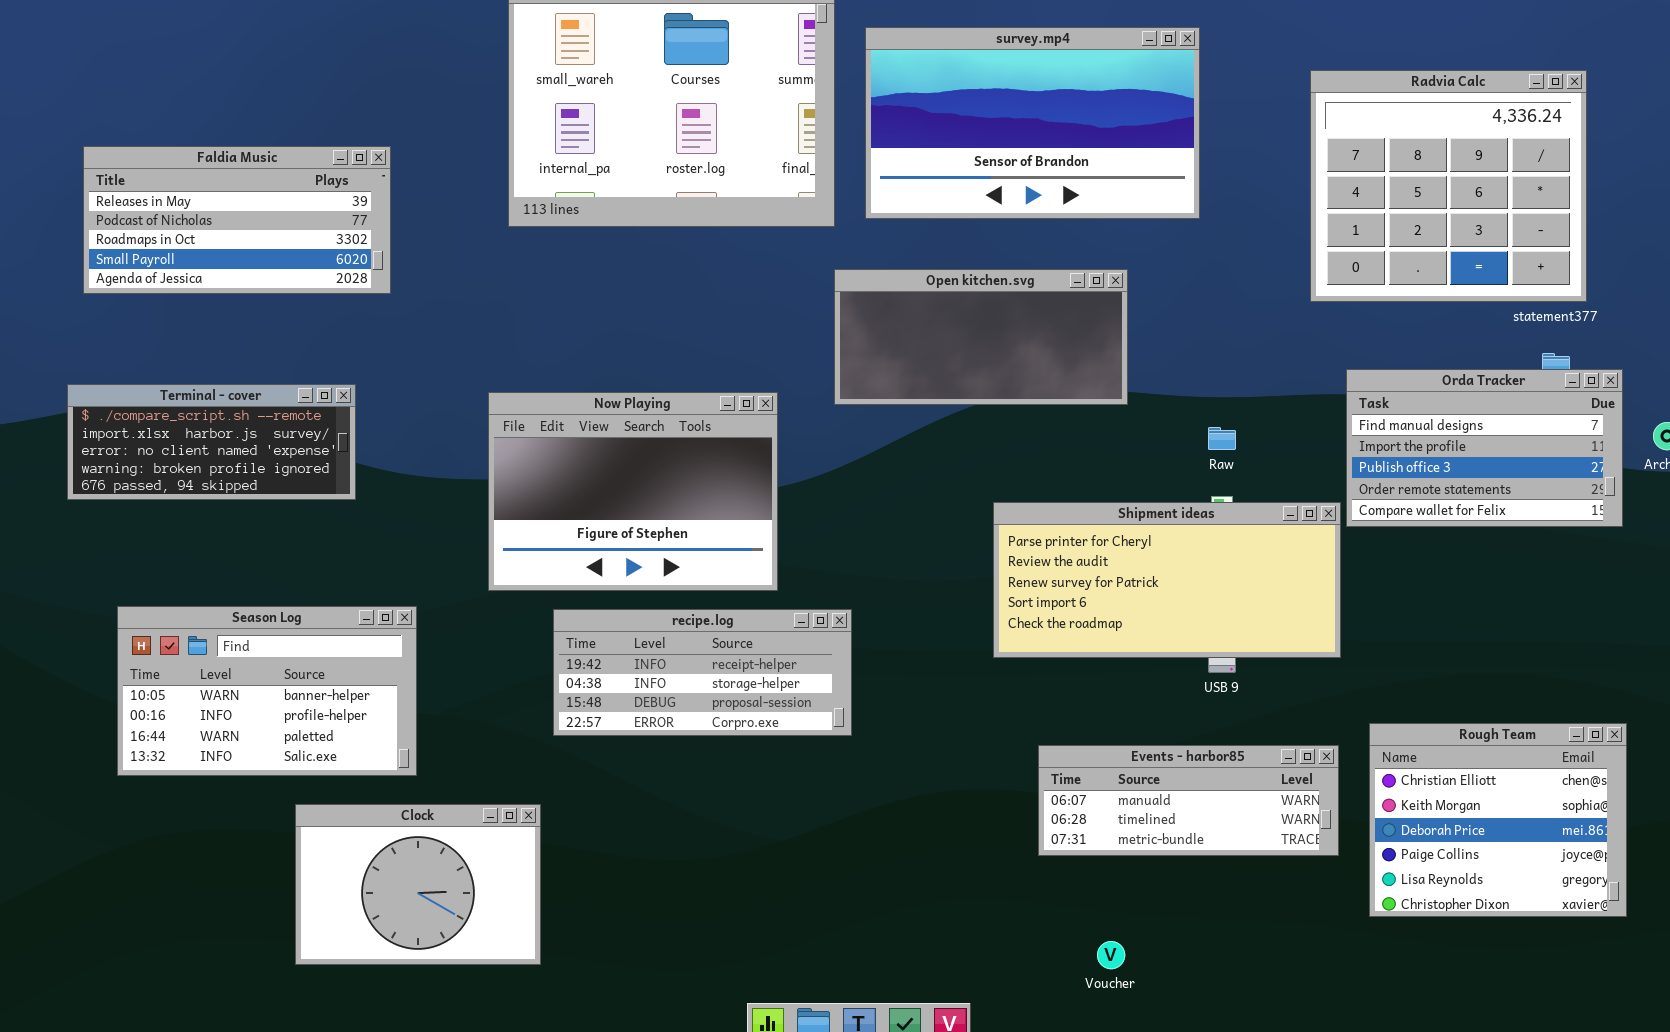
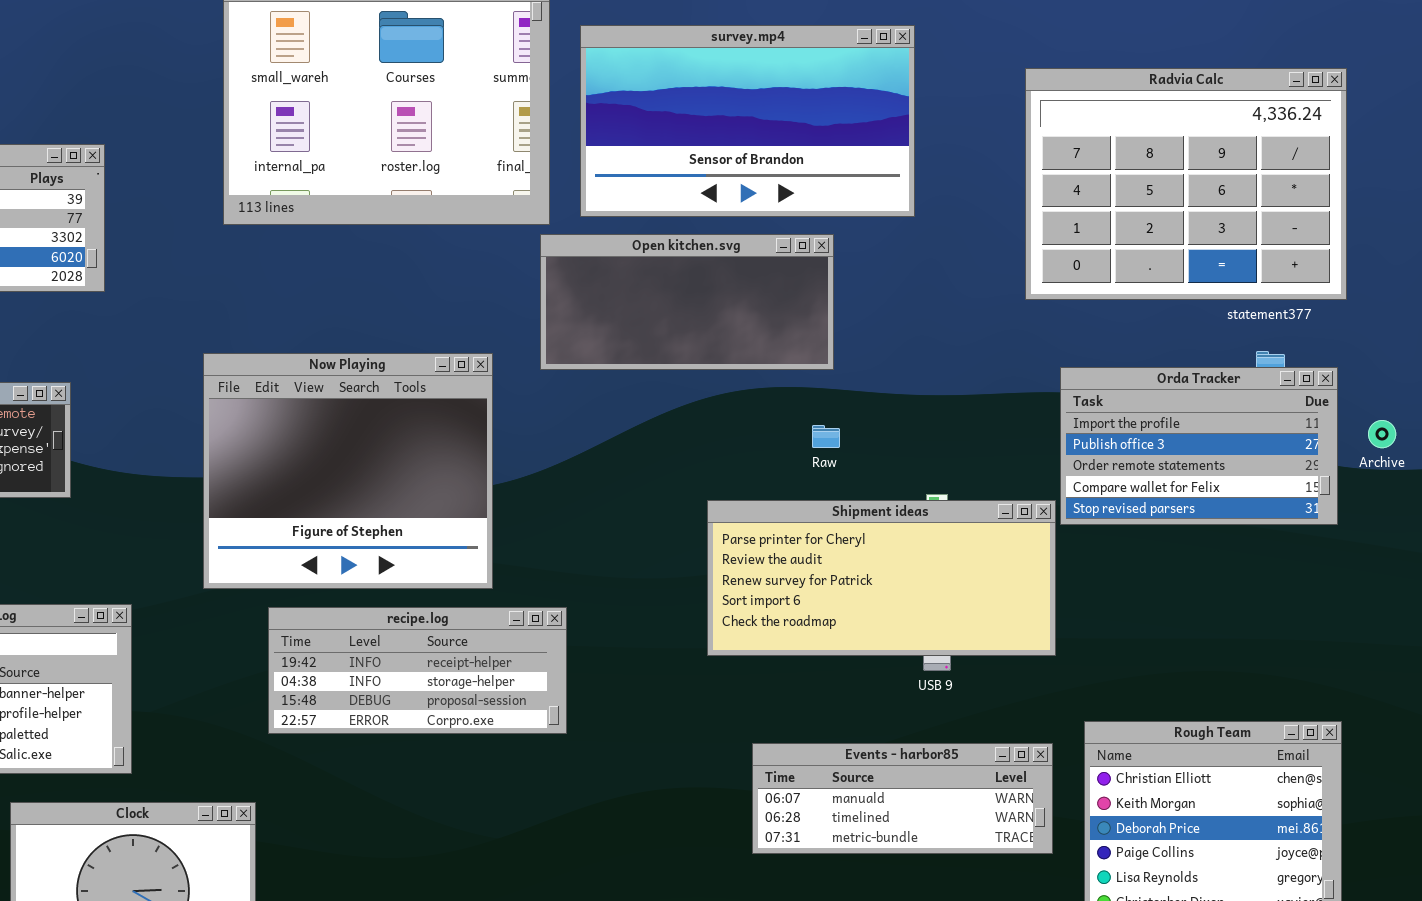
Radvia Calc: [1310,70,1587,302] -> [1025,68,1347,300], resized
Open kitchen.svg: [834,269,1128,405] -> [540,234,834,370], moved
Orda Tracker: [1346,369,1623,527] -> [1060,367,1338,525], scrolled down 1 row
Now Playing: [488,392,778,591] -> [203,353,493,589], resized
Raw: [1208,427,1236,450] -> [812,425,840,448], moved

